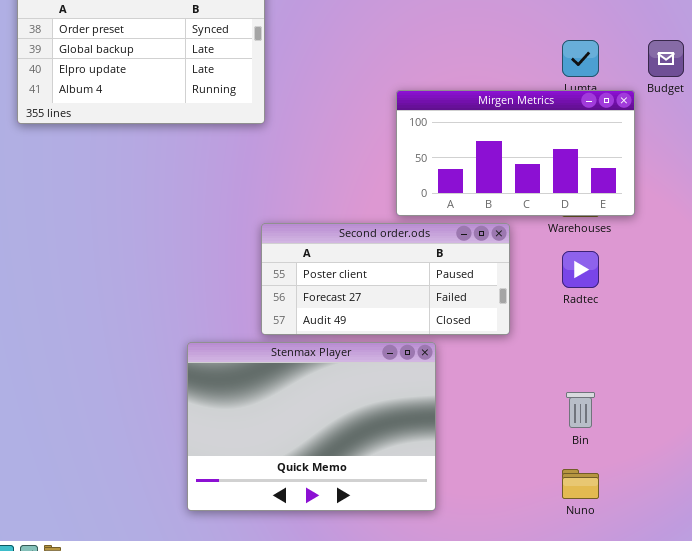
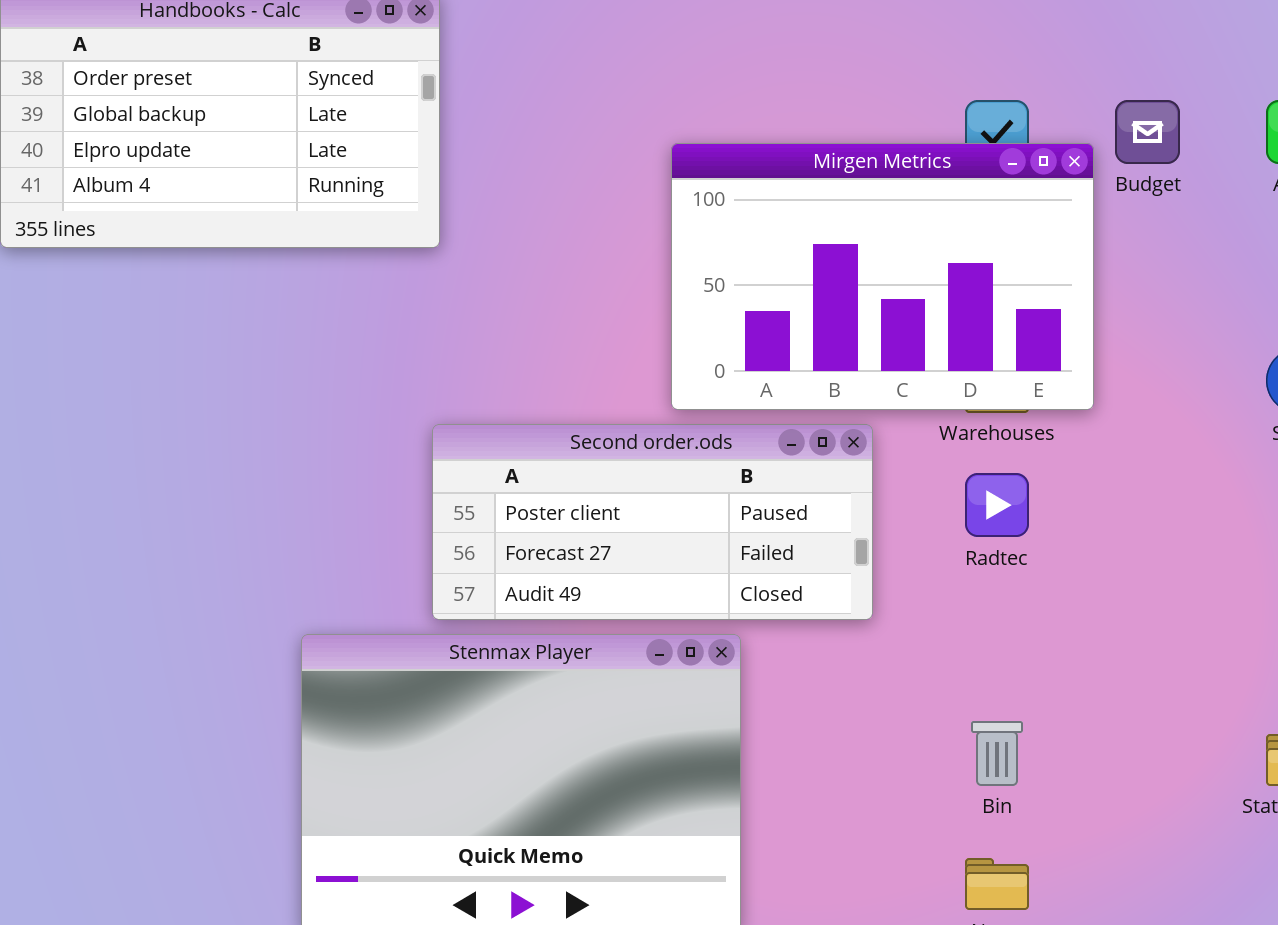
Mirgen Metrics: [396,90,635,216] -> [671,143,1094,410], resized

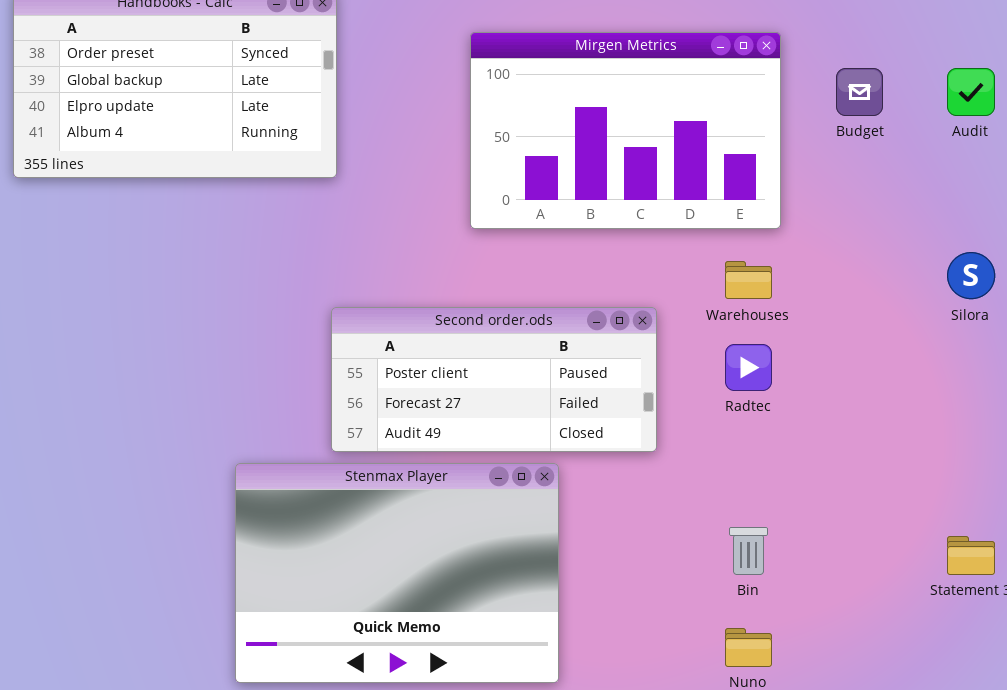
Mirgen Metrics: [671,143,1094,410] -> [470,32,781,229], moved

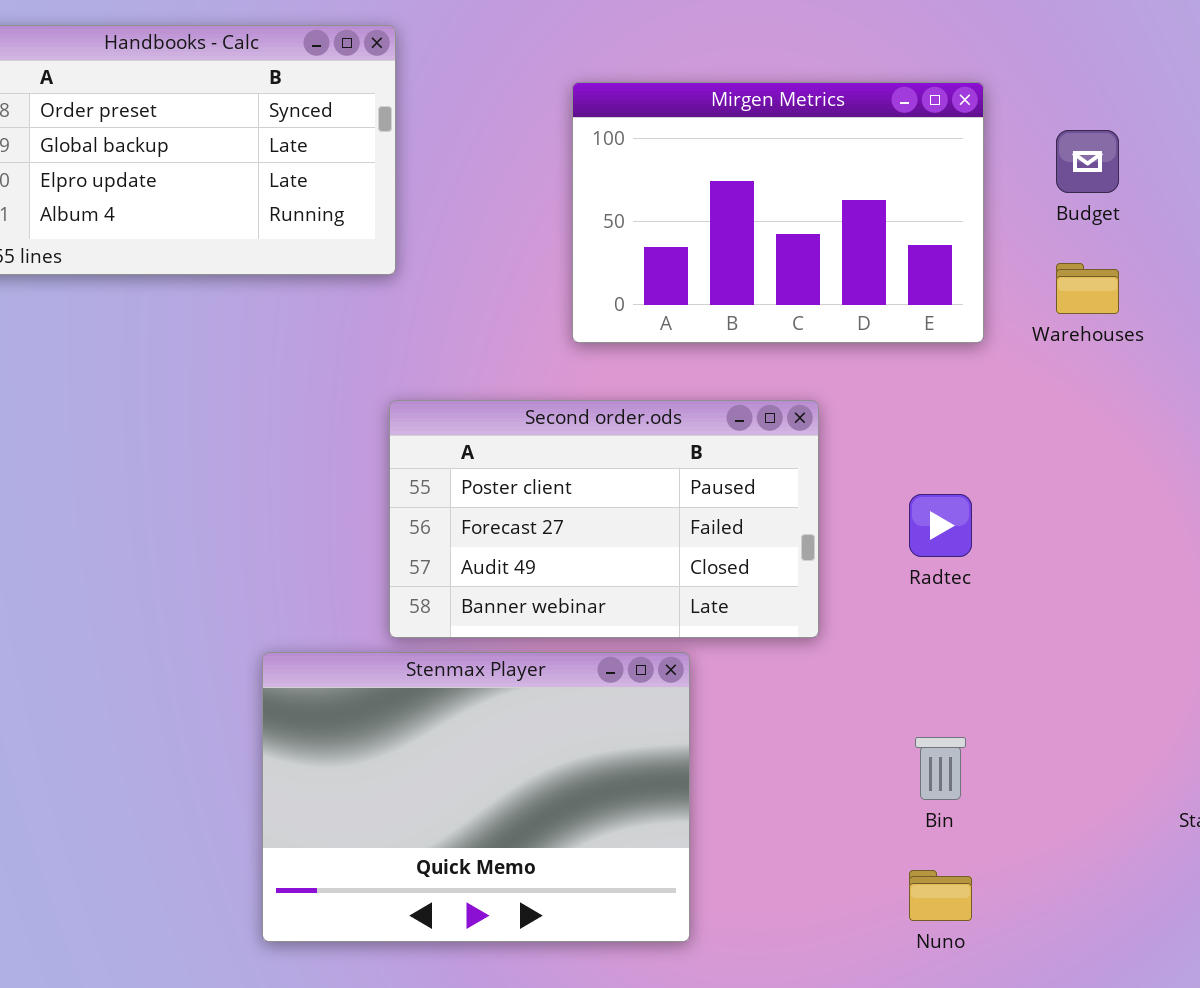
Warehouses: [725,261,772,299] -> [1056,263,1119,314], moved
Second order.ods: [331,307,657,452] -> [389,400,819,638], resized

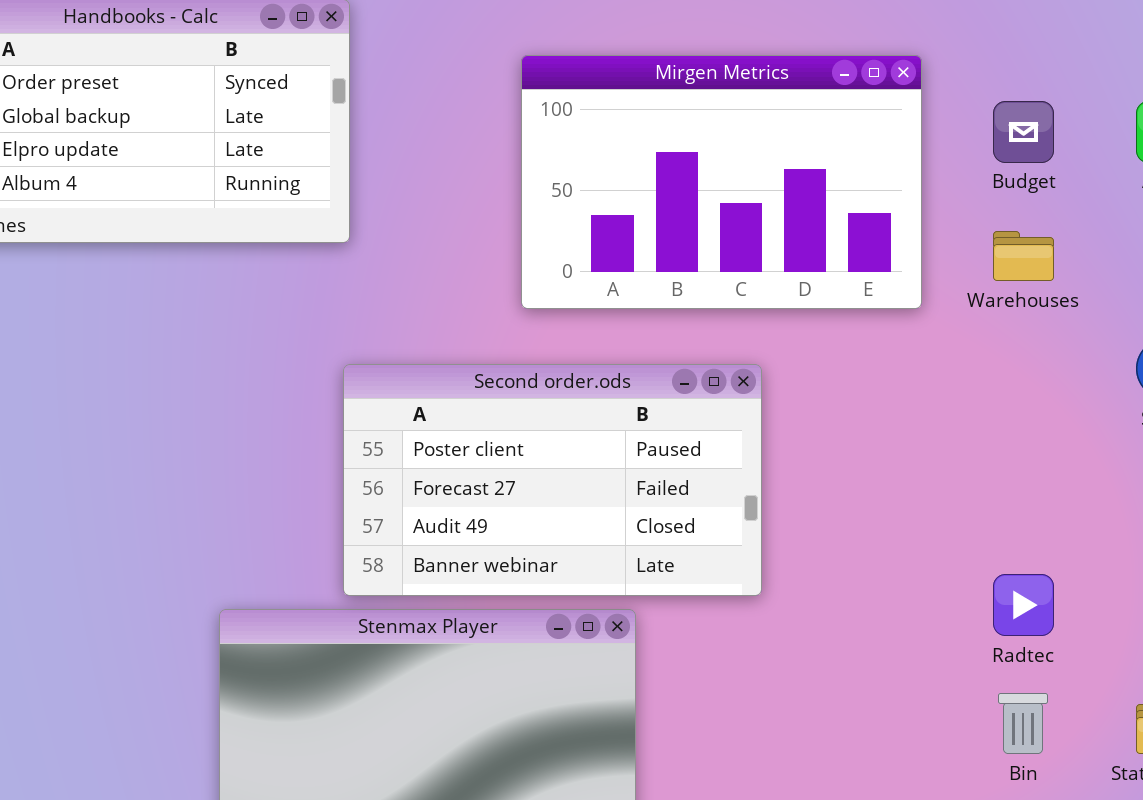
Radtec: [909,494,972,557] -> [993,574,1054,636], moved
Bin: [915,737,966,800] -> [998,693,1048,754], moved

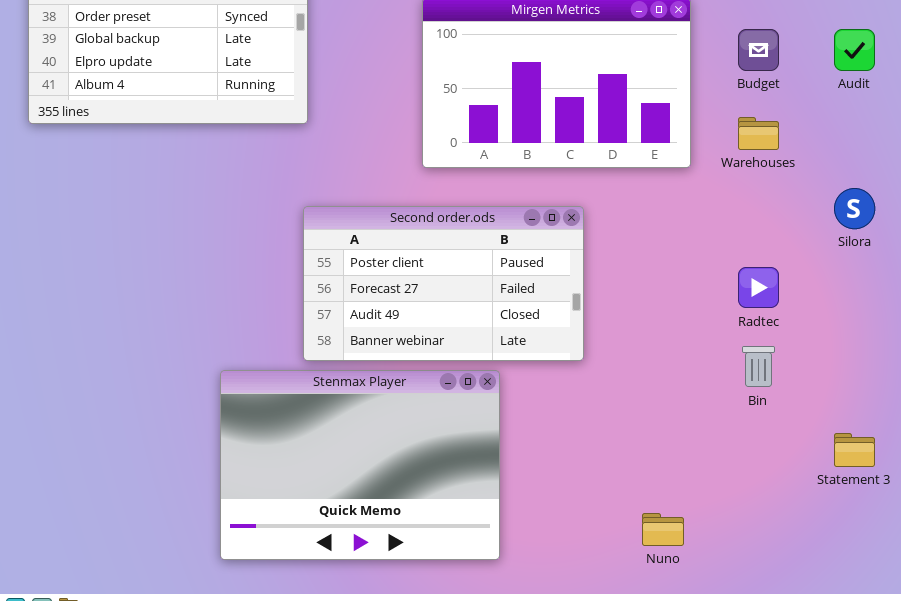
Radtec: [993,574,1054,636] -> [738,267,779,308], moved
Bin: [998,693,1048,754] -> [742,346,775,387], moved

